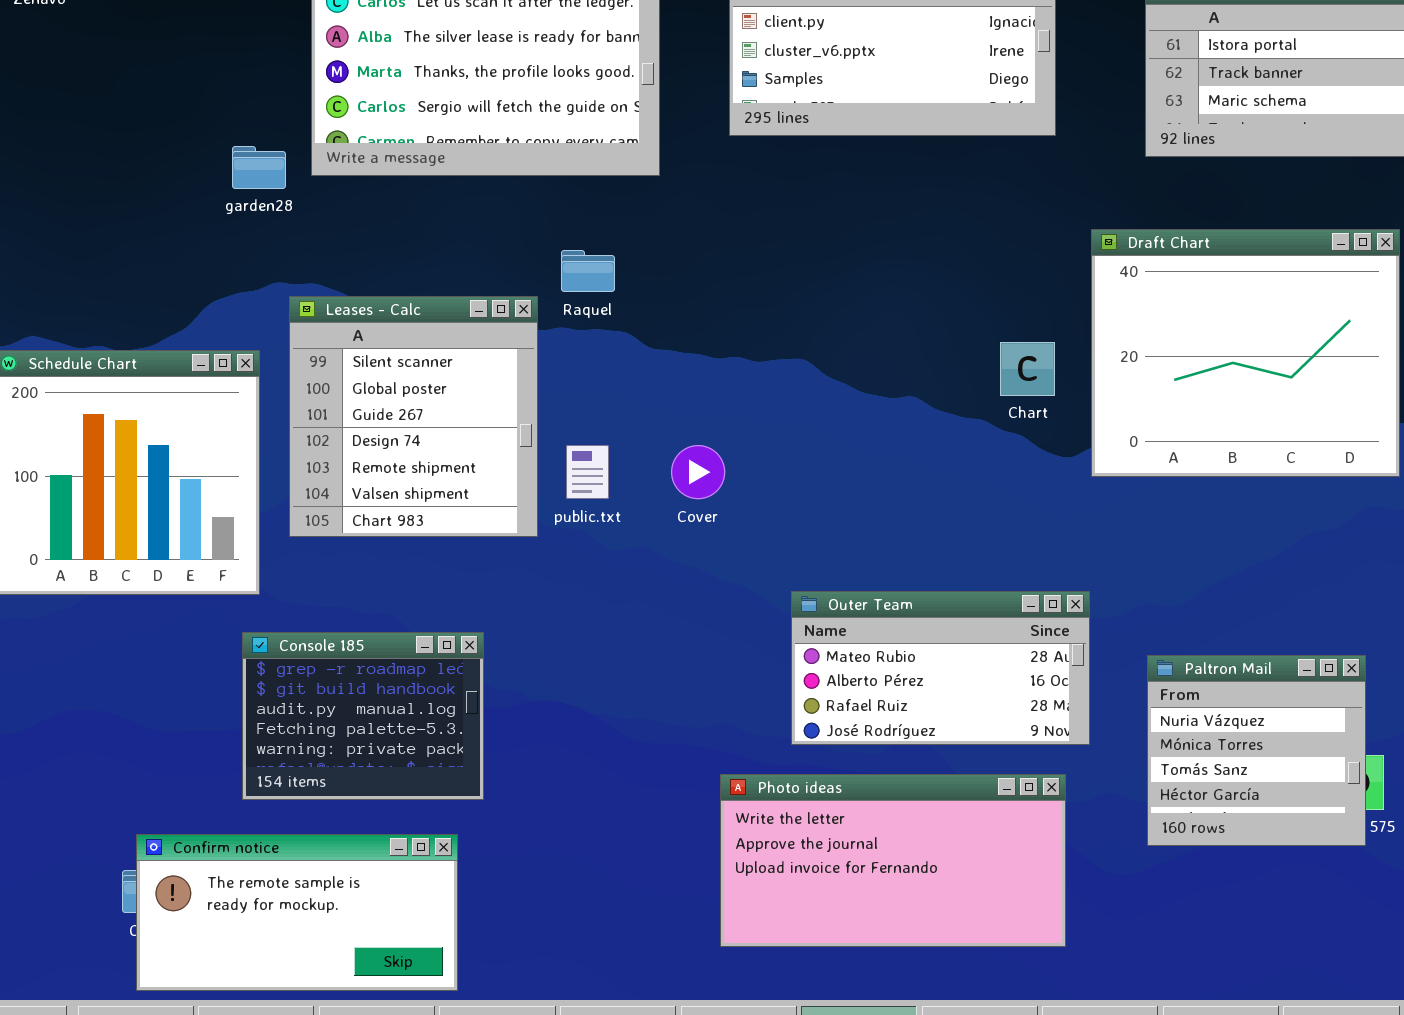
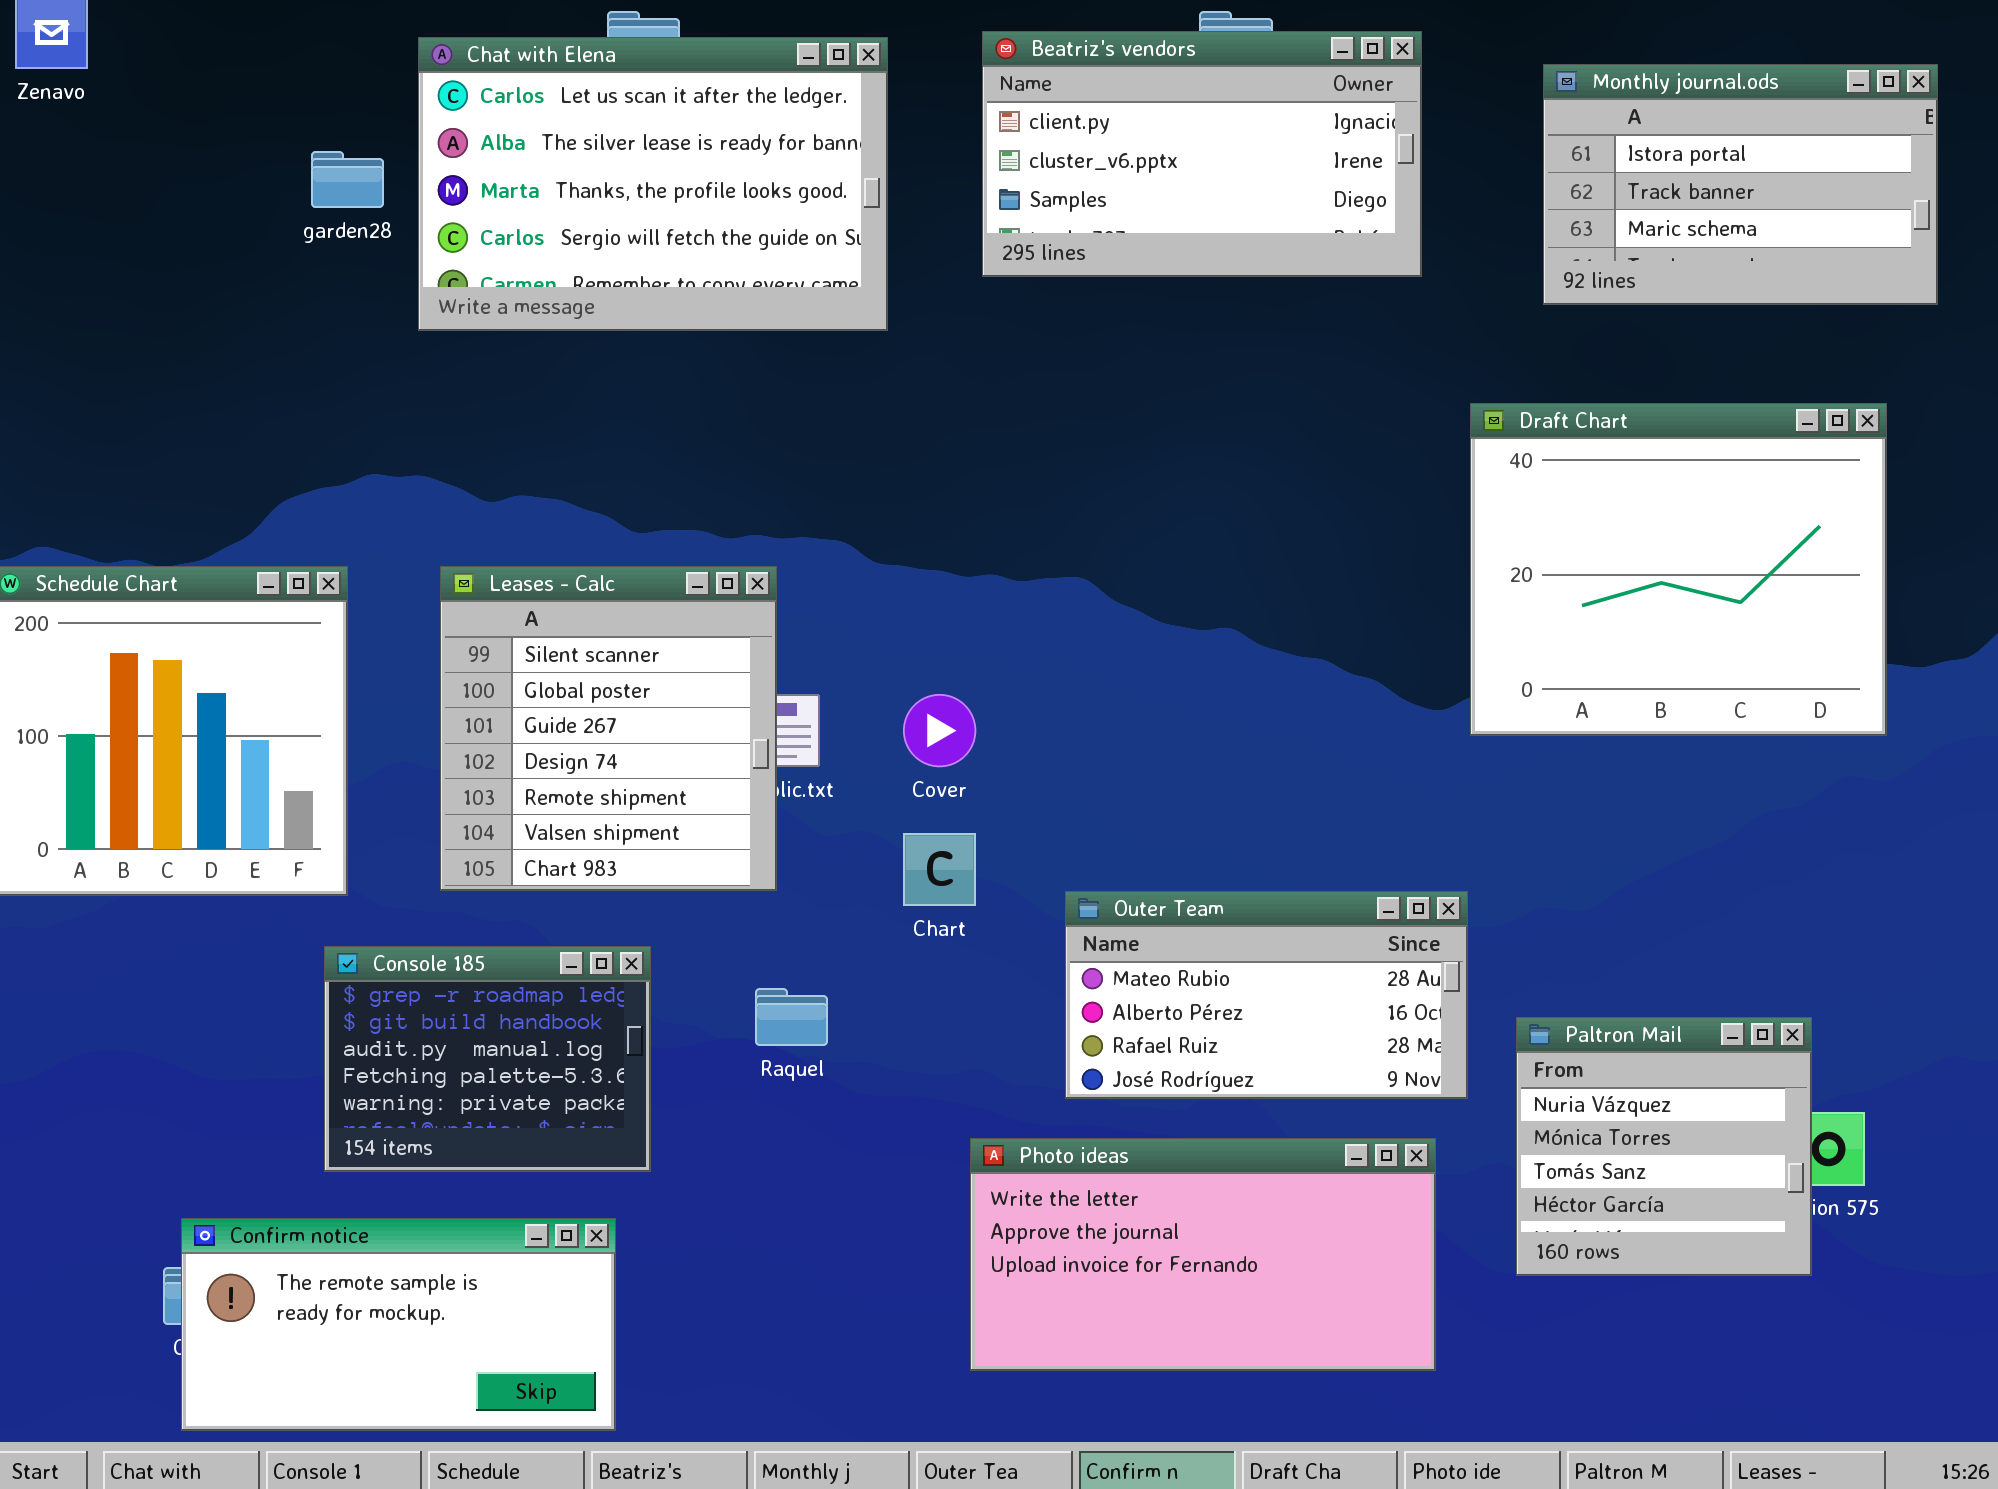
garden28: [232,146,286,189] -> [311,151,384,208], moved
Raquel: [561,250,615,292] -> [755,988,828,1046], moved
Leases - Calc: [289,296,538,537] -> [440,566,777,891], moved
Chart: [1000,342,1055,396] -> [903,833,976,906], moved
Paltron Mail: [1147,655,1366,846] -> [1516,1017,1812,1276], moved

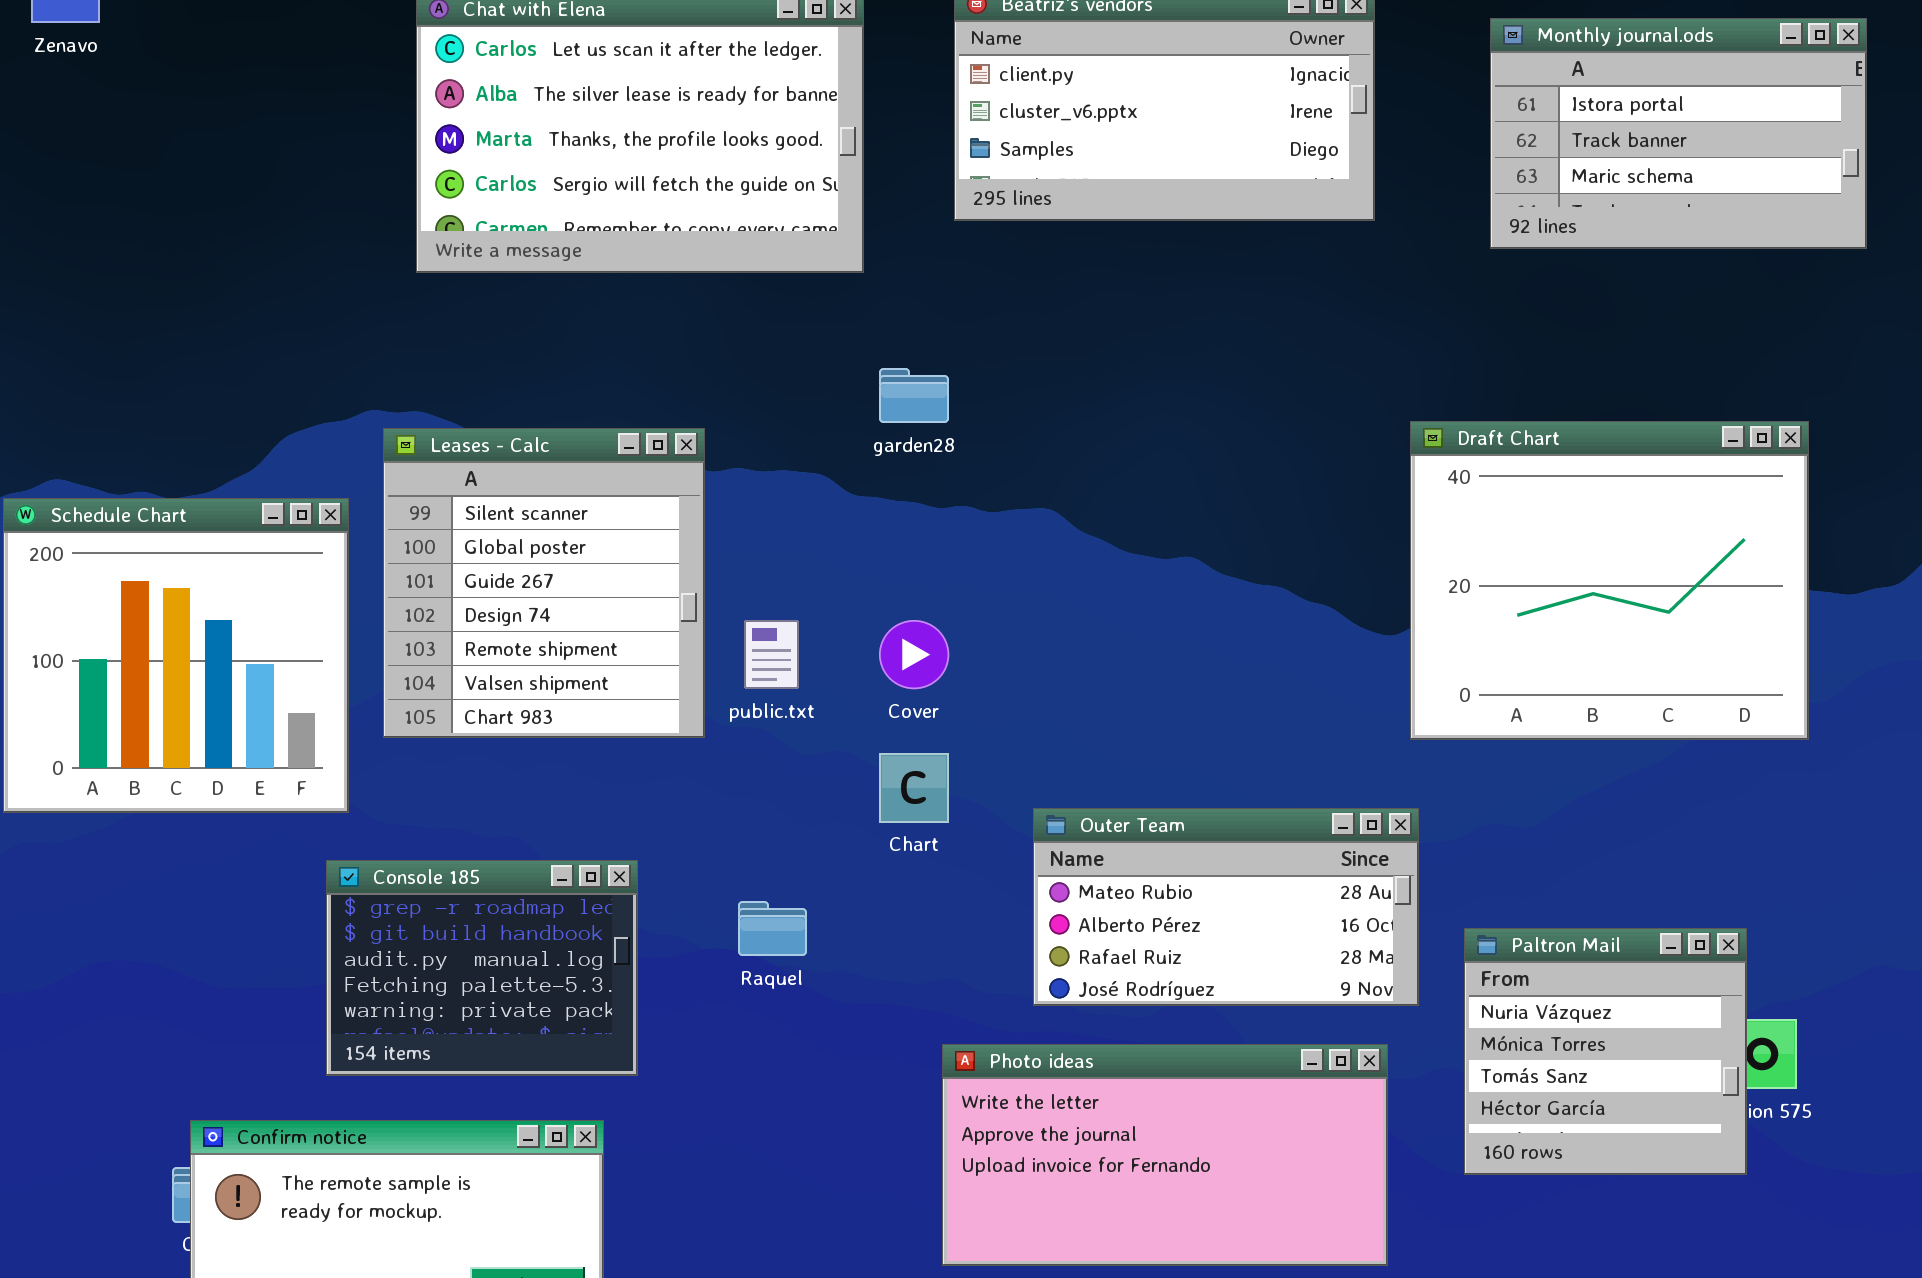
garden28: [311,151,384,208] -> [879,368,949,423], moved
Draft Chart: [1470,403,1887,736] -> [1410,421,1809,740], moved
Leases - Calc: [440,566,777,891] -> [383,428,705,738], moved

